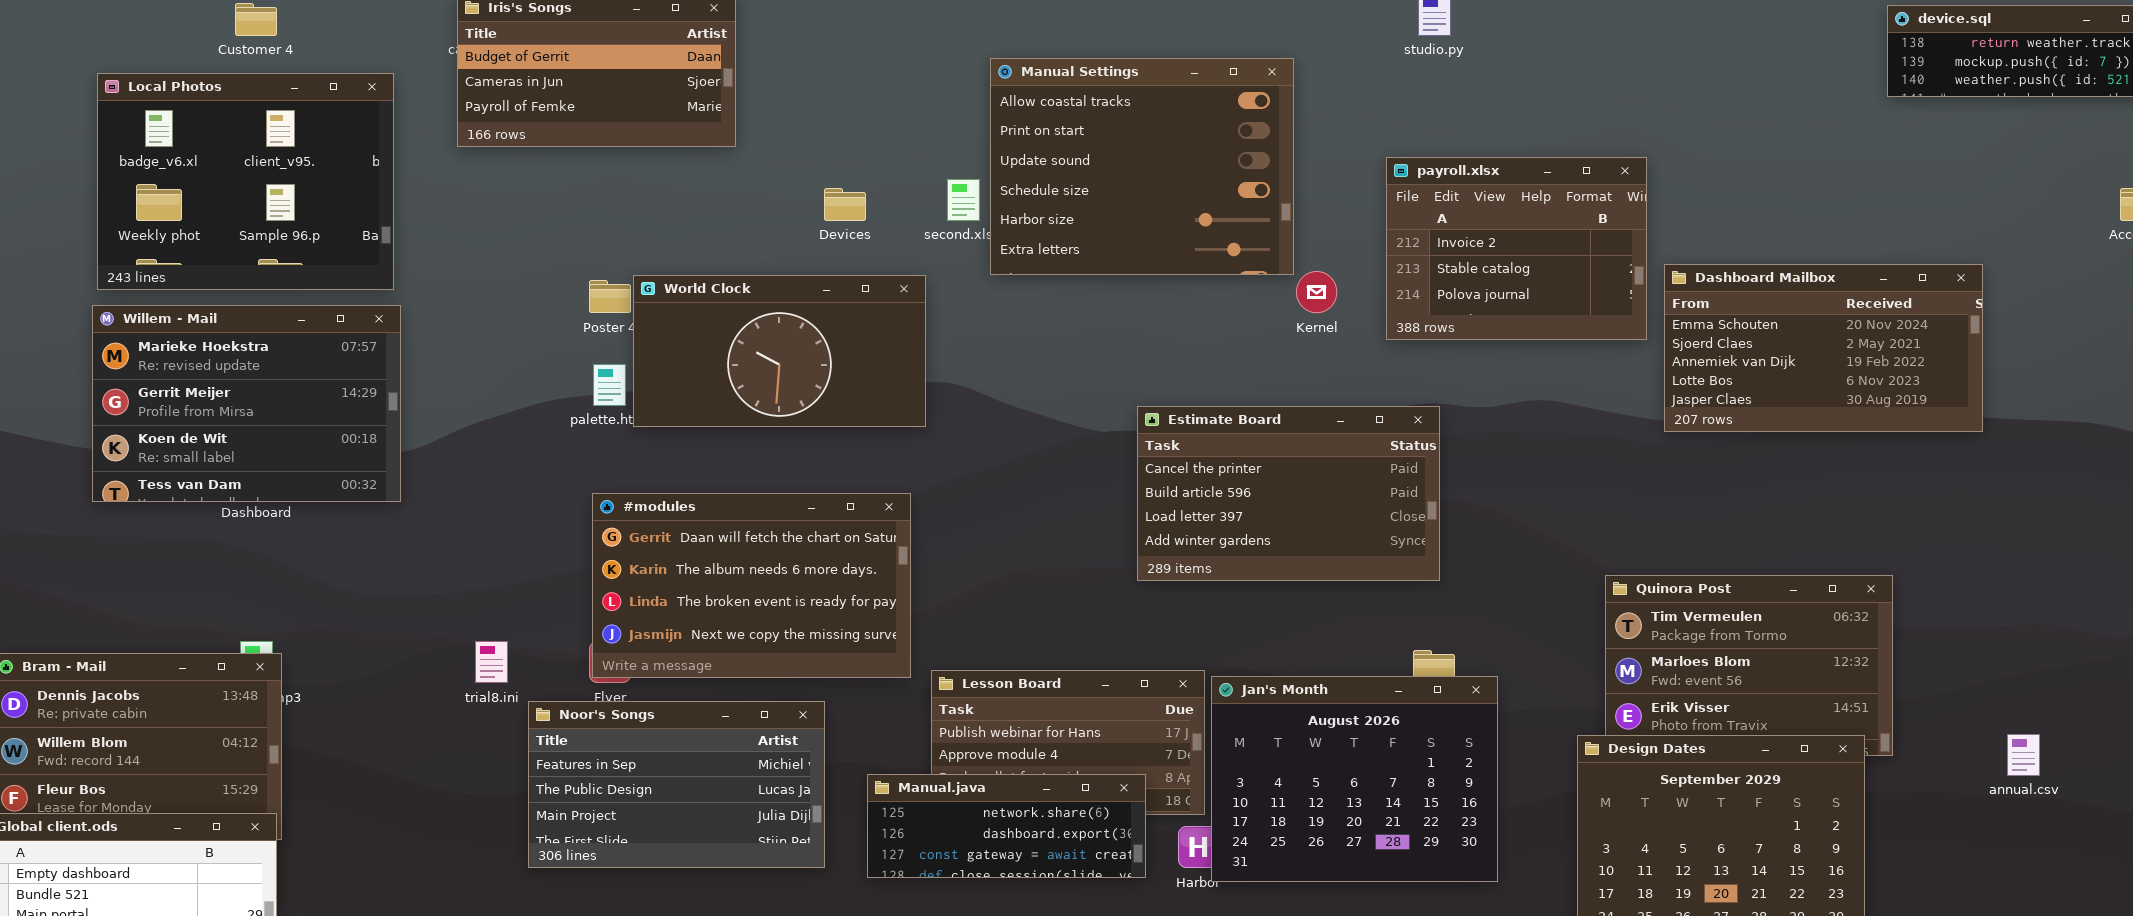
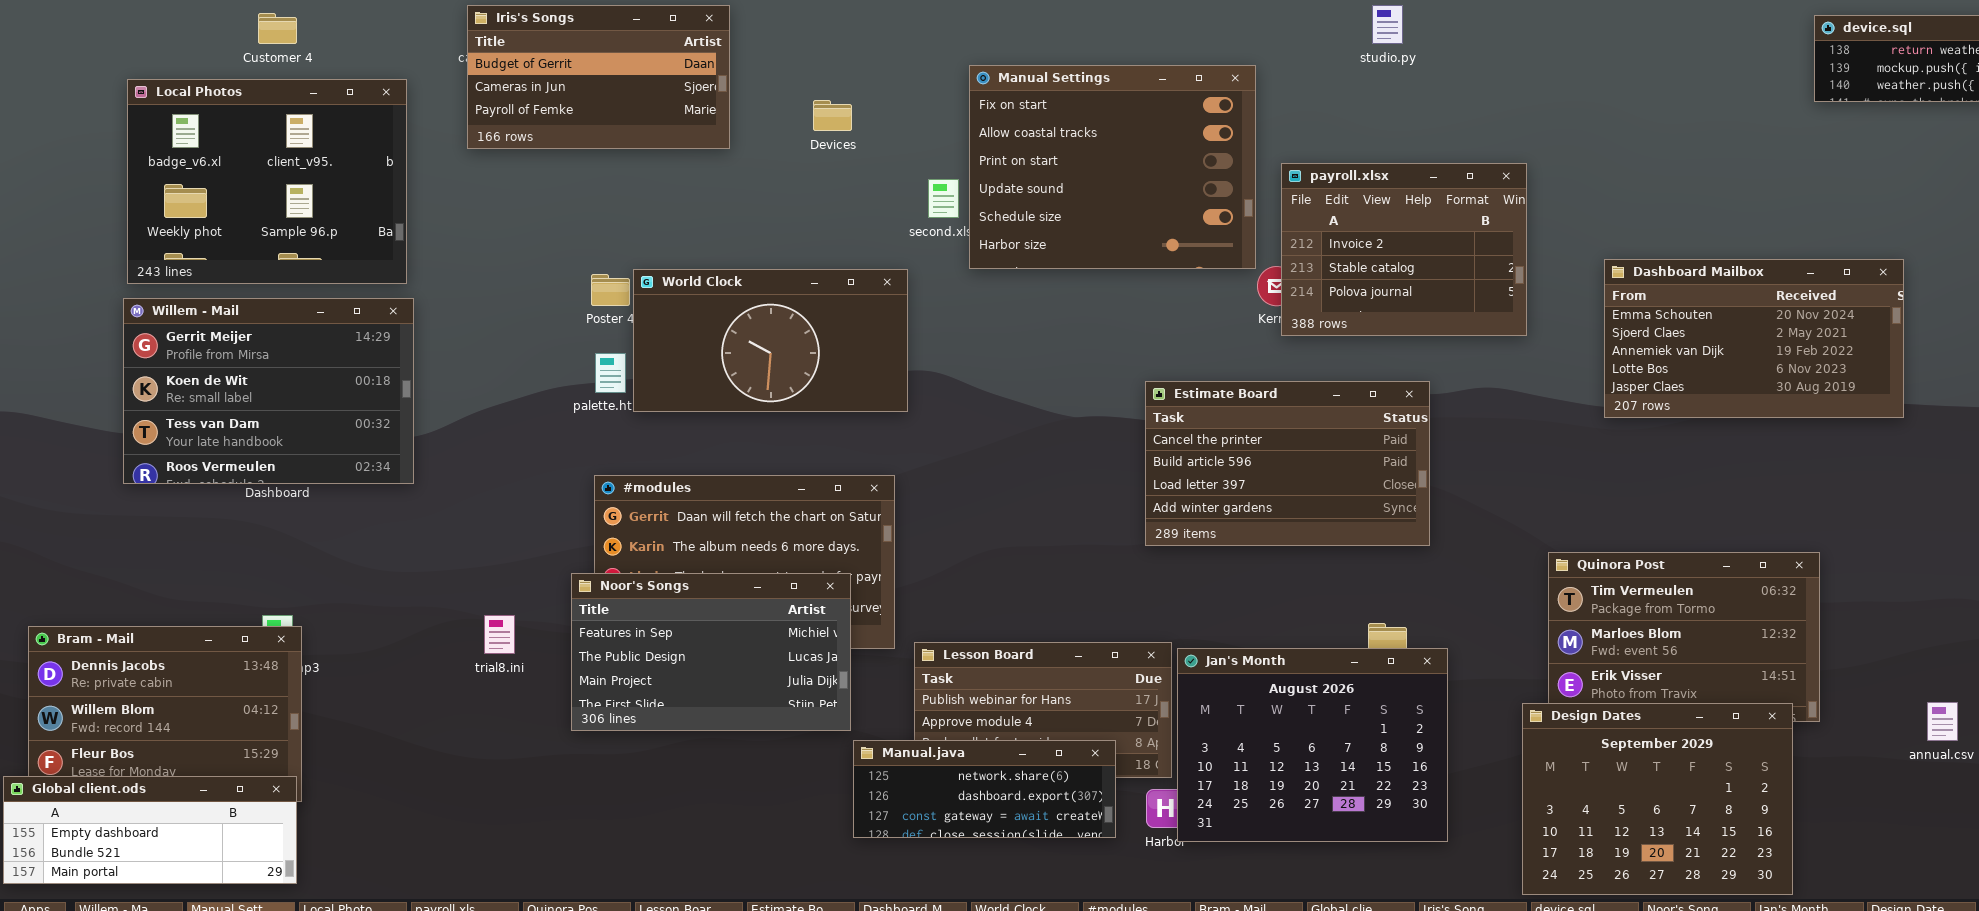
Manual Settings: [990,58,1294,275] -> [969,65,1256,269], scrolled up 1 row
payroll.xlsx: [1386,157,1647,340] -> [1281,163,1527,336], moved
Devices: [824,188,866,221] -> [813,100,852,131], moved
Willem - Mail: [92,305,401,502] -> [123,298,414,484], scrolled down 1 row
Estimate Board: [1137,406,1440,581] -> [1145,381,1430,546], moved
Noor's Songs: [528,701,825,868] -> [571,573,851,731], moved

